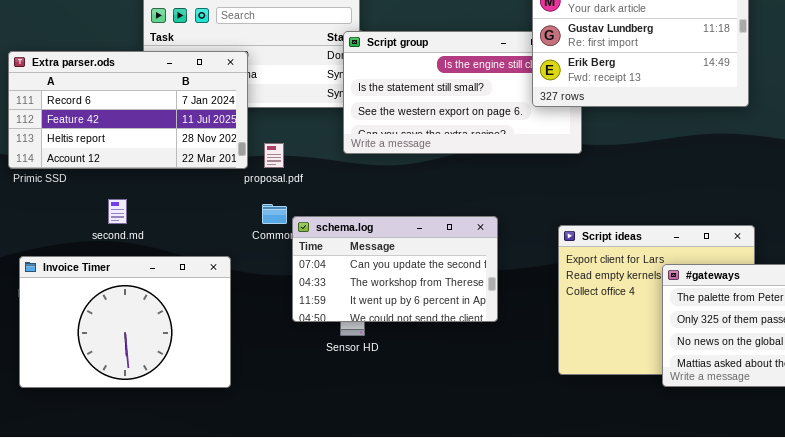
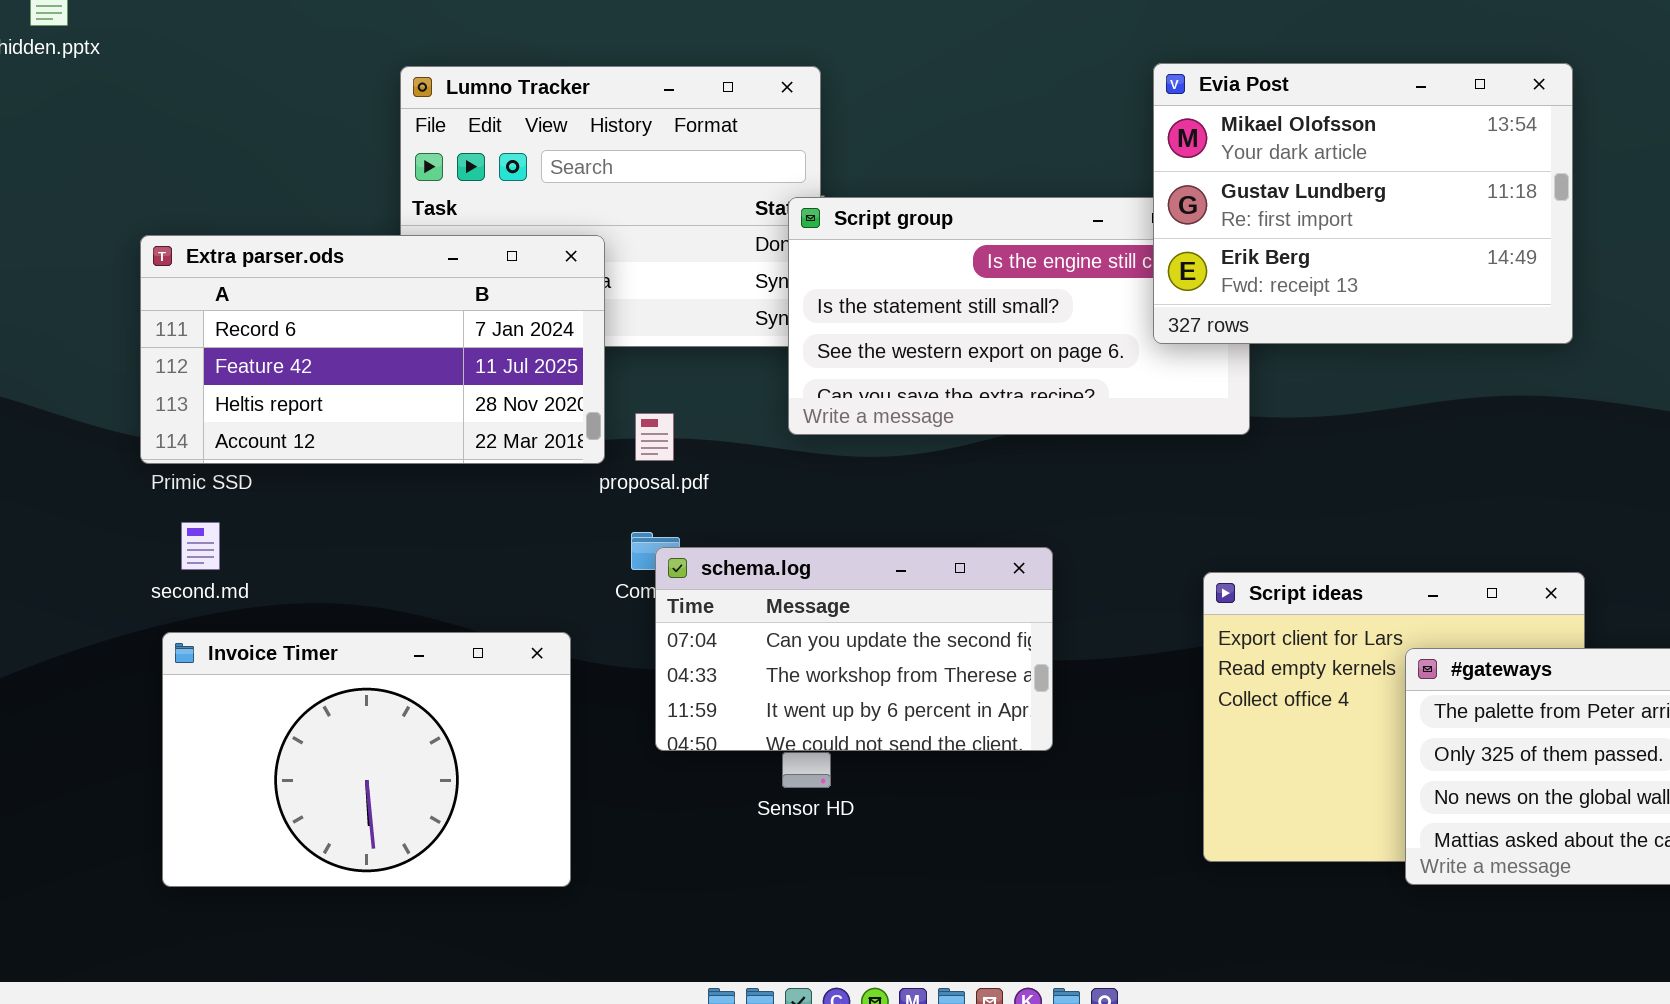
second.md: [108,199,127,224] -> [181,522,220,570], moved
schema.log: [292,216,498,322] -> [655,547,1053,751], moved

